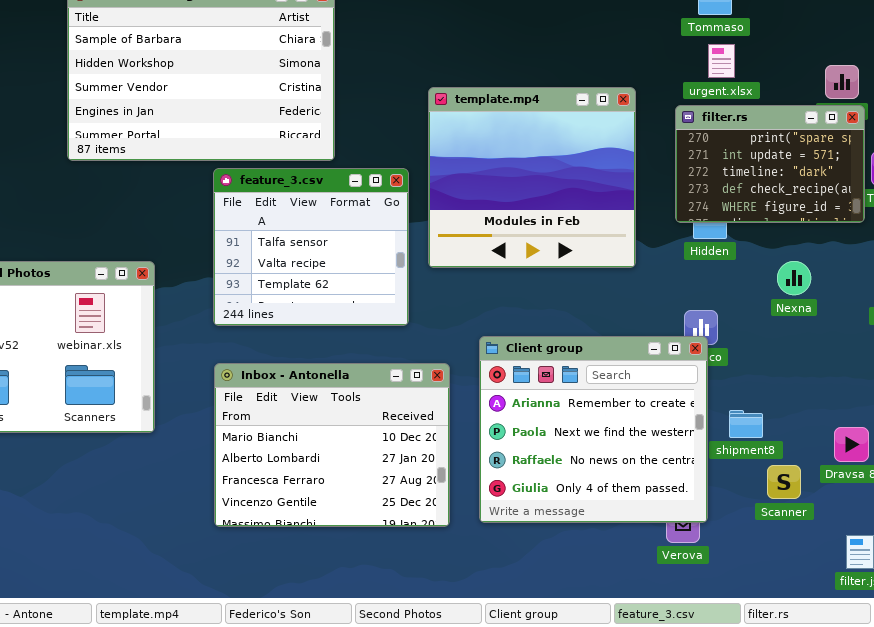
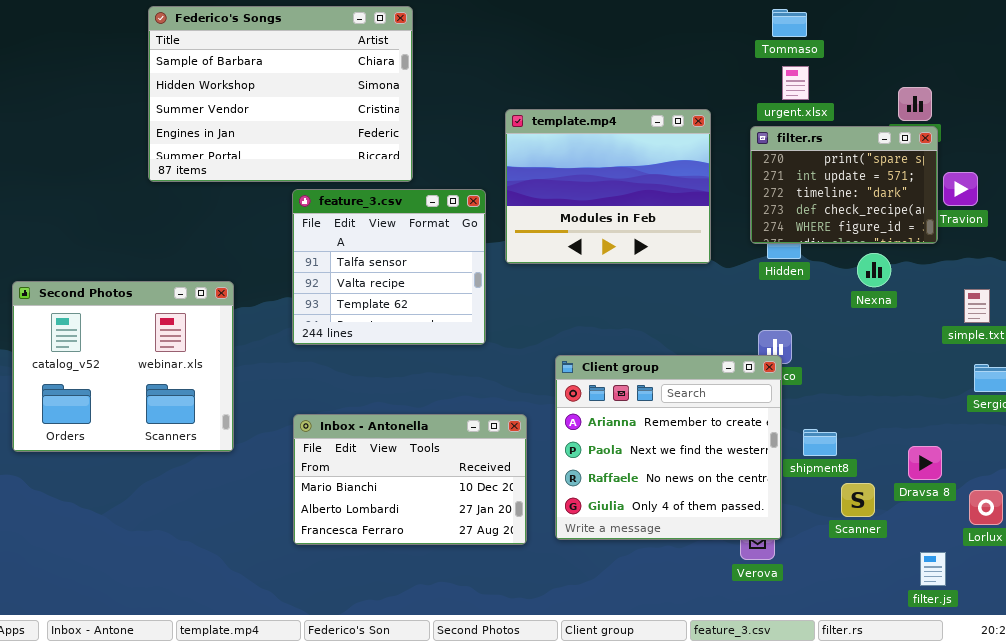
template.mp4: [428,87,636,268] -> [505,109,711,264], resized
Nexna: [777,261,811,295] -> [857,253,891,287], moved
Inbox - Antonella: [214,363,450,527] -> [293,414,527,545], resized

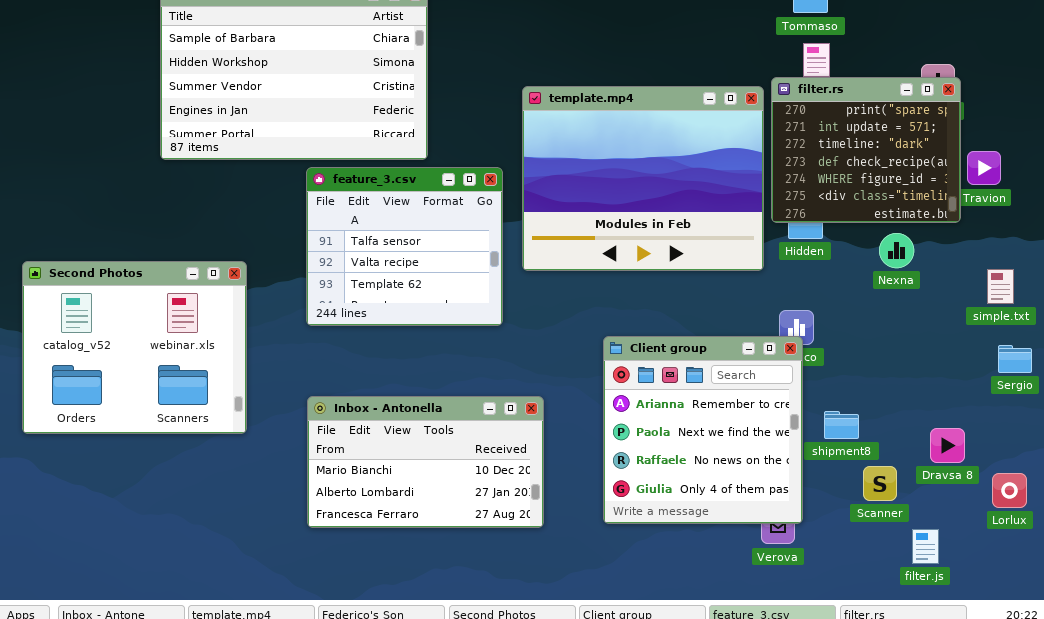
template.mp4: [505,109,711,264] -> [522,86,764,271], resized
filter.rs: [750,126,938,244] -> [771,77,961,223], resized
Client group: [555,355,782,540] -> [603,336,803,524], resized
filter.js: [920,552,946,586] -> [912,529,939,564], moved

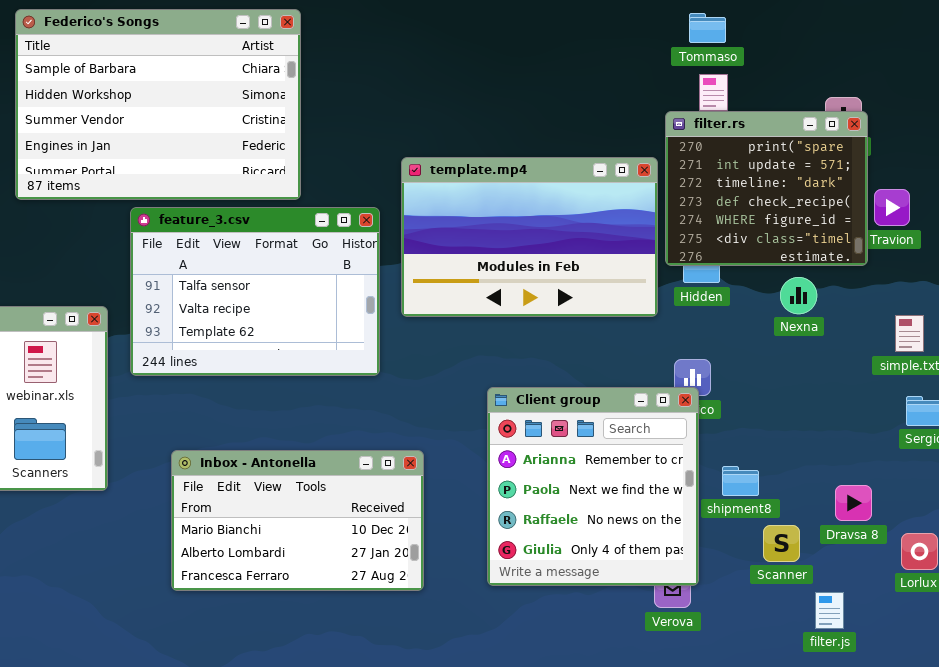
template.mp4: [522,86,764,271] -> [401,157,658,317], resized
feature_3.csv: [306,167,503,326] -> [130,207,380,376], resized

